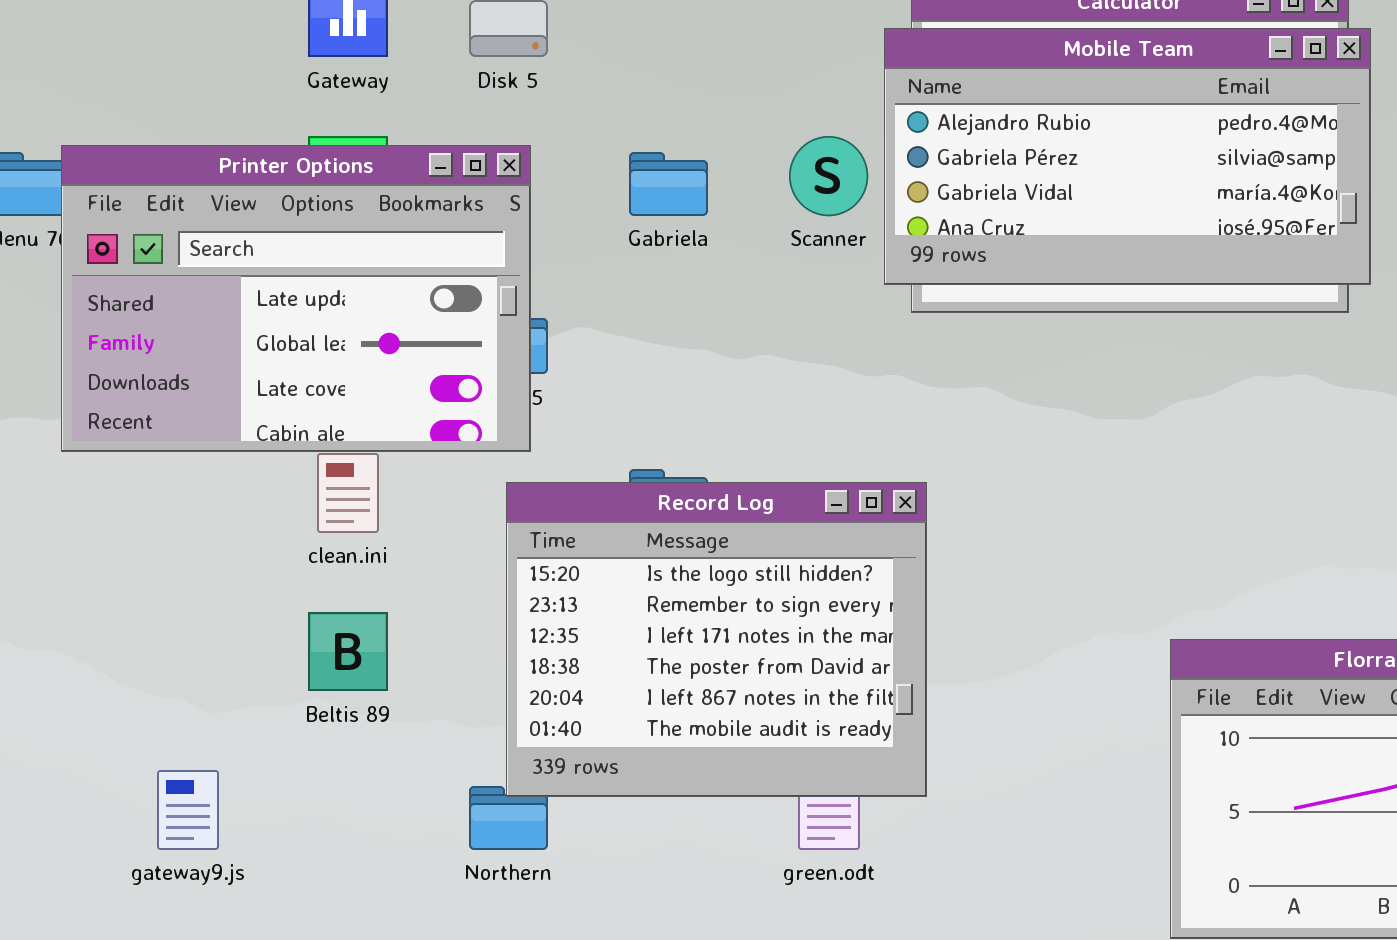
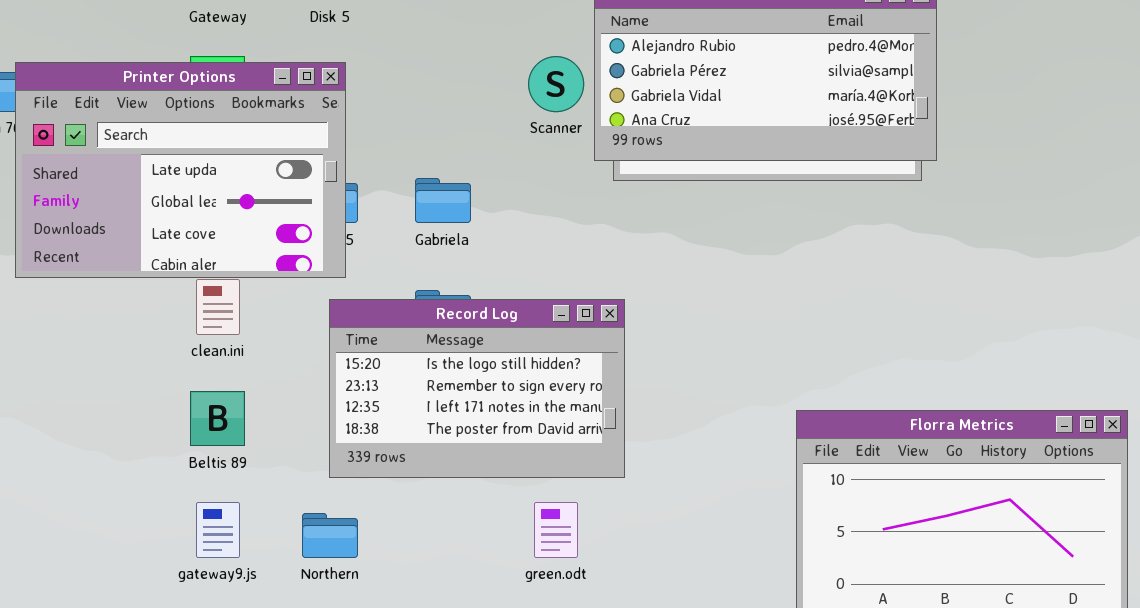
Gabriela: [629,152,708,216] -> [415,178,471,223], moved
Record Log: [506,482,927,797] -> [329,299,625,478], resized
gateway9.js: [157,770,219,850] -> [196,502,240,558], moved

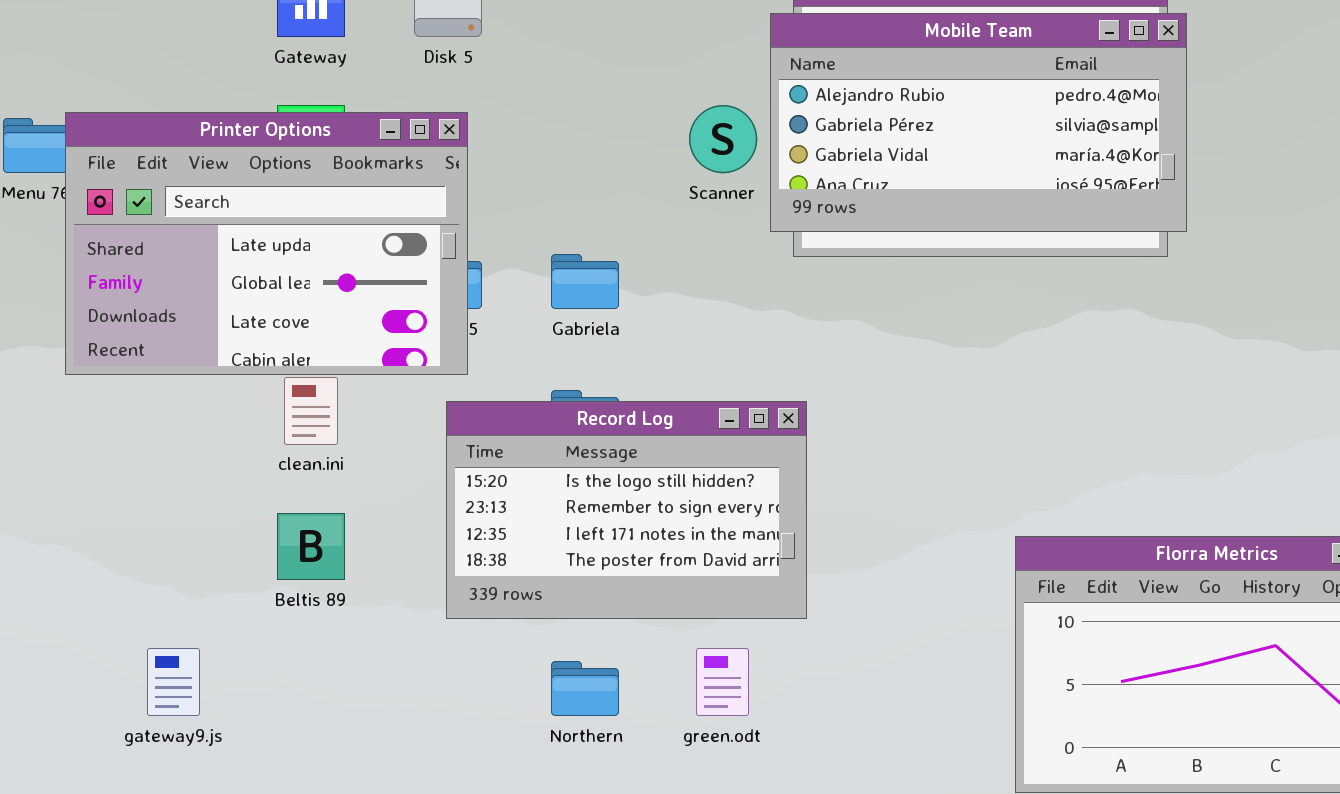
gateway9.js: [196,502,240,558] -> [147,648,200,716], moved
Northern: [302,513,358,558] -> [551,661,619,716], moved

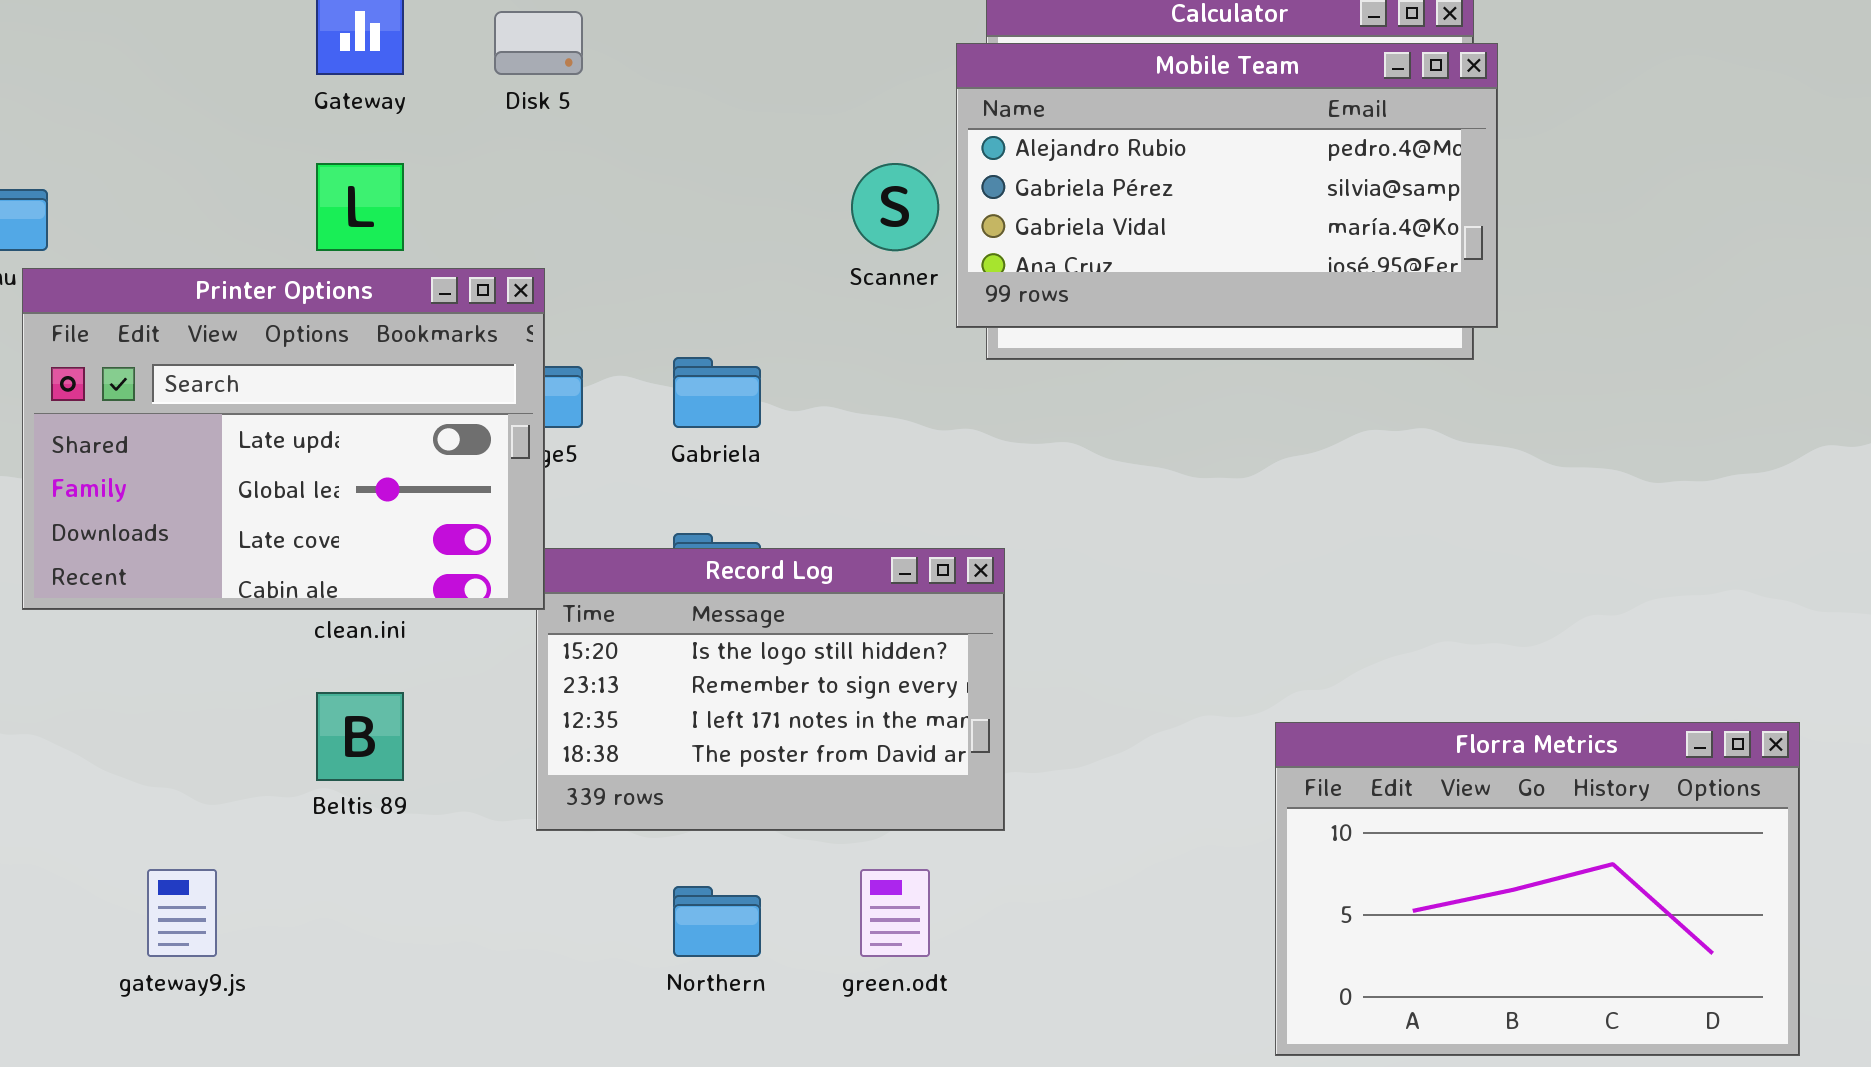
Printer Options: [65,112,468,375] -> [22,268,545,610], moved

